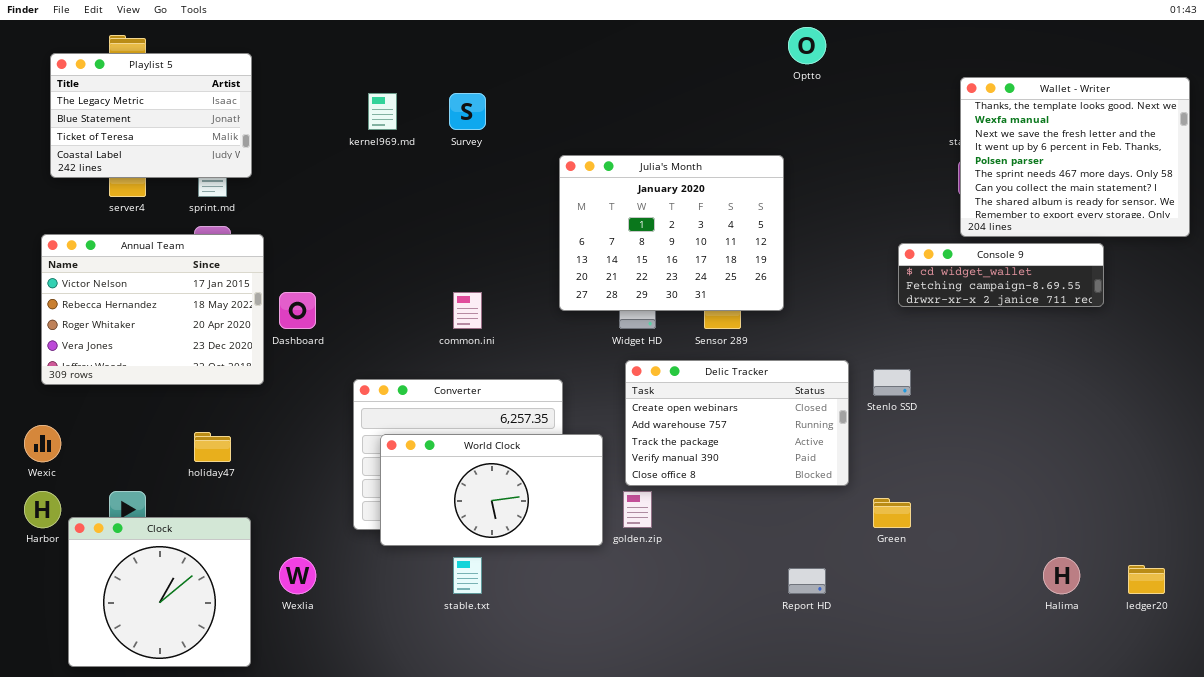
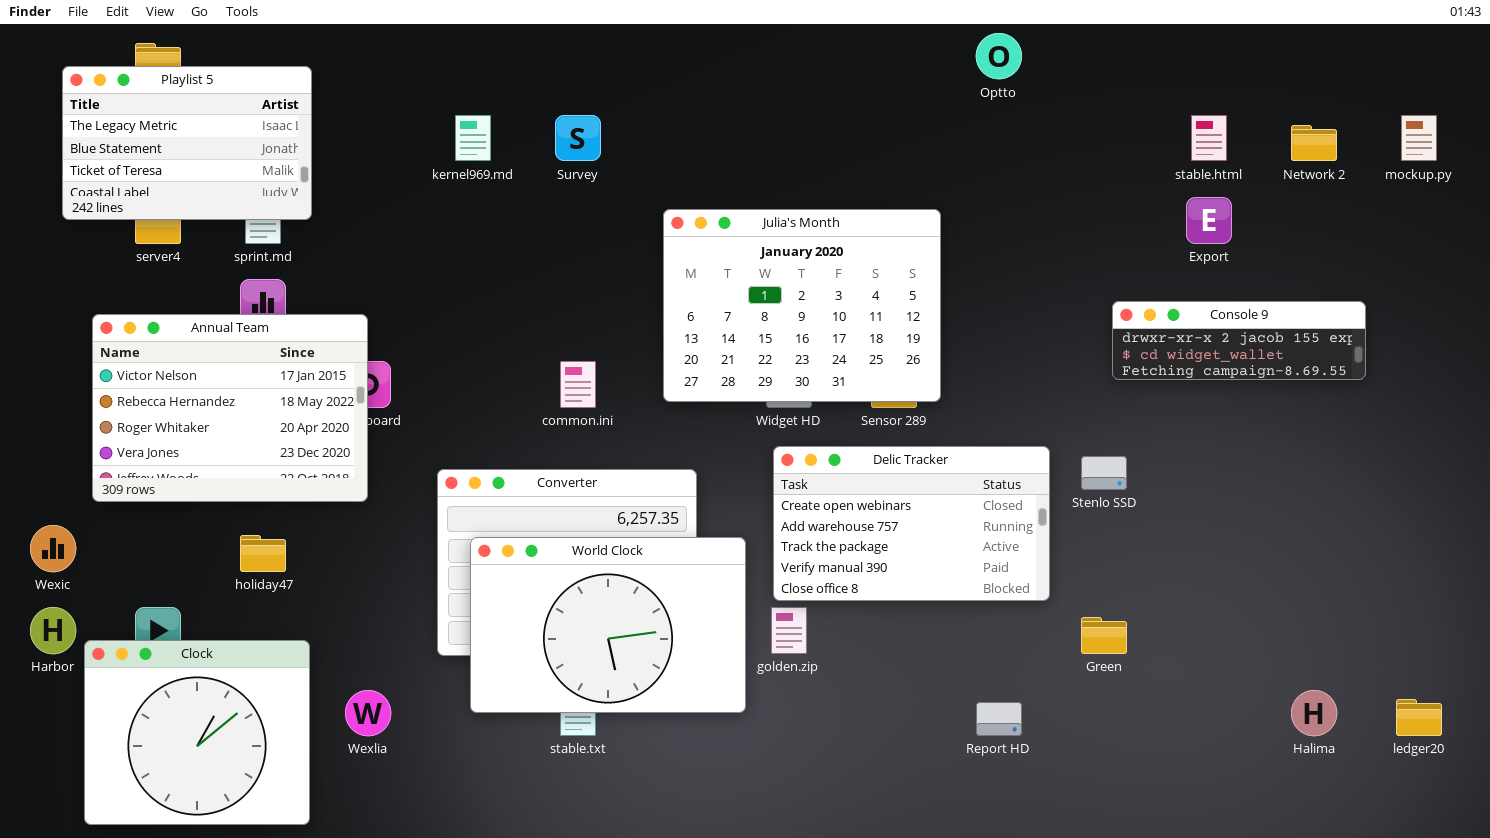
Wallet - Writer: [960,77,1190,237] -> none, closed
Julia's Month: [559,155,784,311] -> [663,209,941,402], moved
Annual Team: [41,234,264,385] -> [92,314,368,502], moved
Console 9: [898,243,1104,307] -> [1112,301,1366,380], scrolled up 1 row
World Clock: [380,434,603,546] -> [470,537,746,713], resized

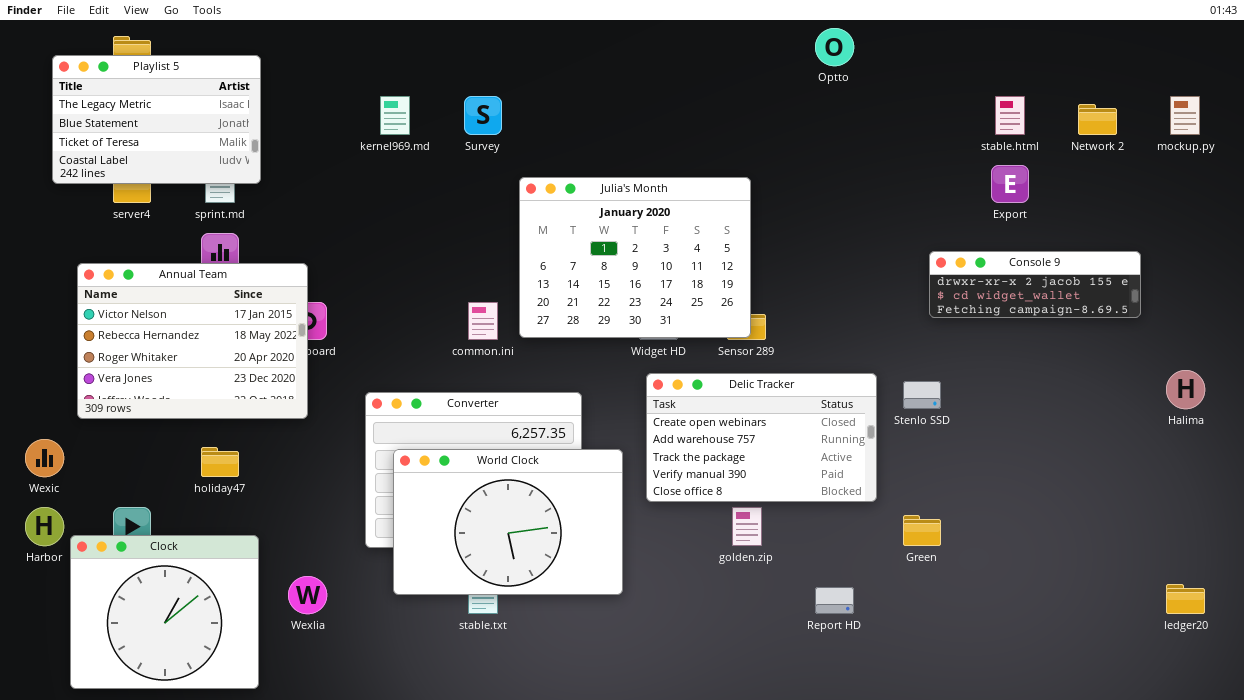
Julia's Month: [663,209,941,402] -> [519,177,751,338], moved
golden.zip: [771,607,807,654] -> [732,507,762,546], moved
Halima: [1291,690,1337,736] -> [1166,370,1205,409], moved

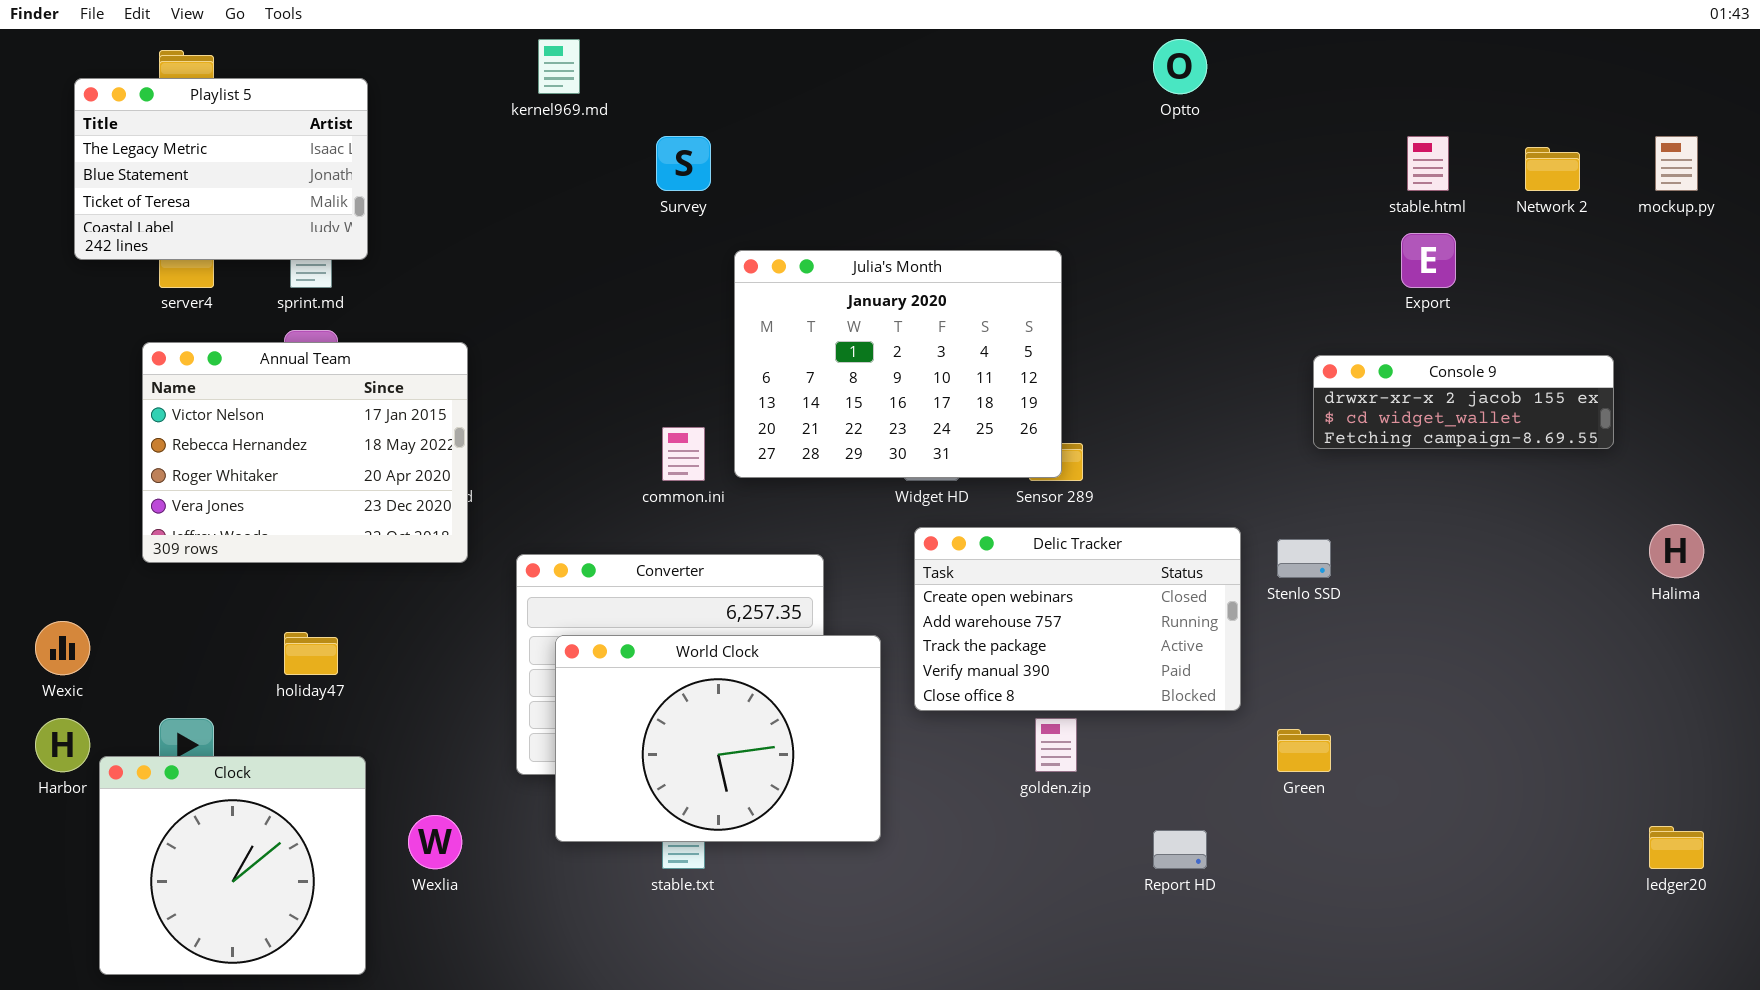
kernel969.md: [380,96,410,135] -> [538,39,580,94], moved
Annual Team: [77,263,308,419] -> [142,342,468,563], moved

